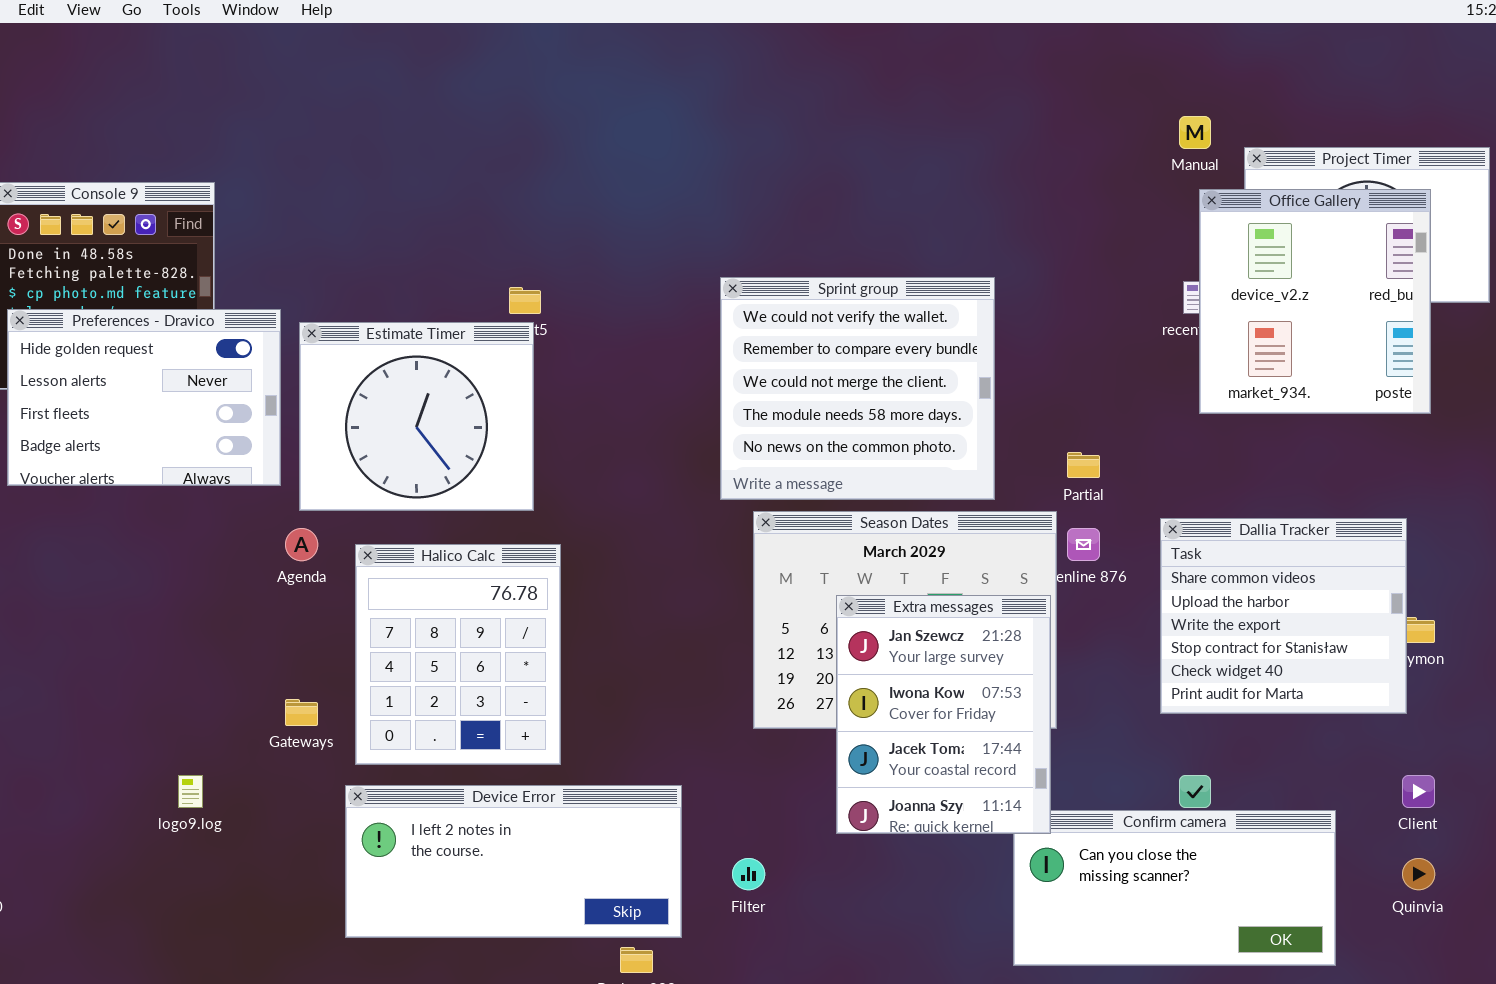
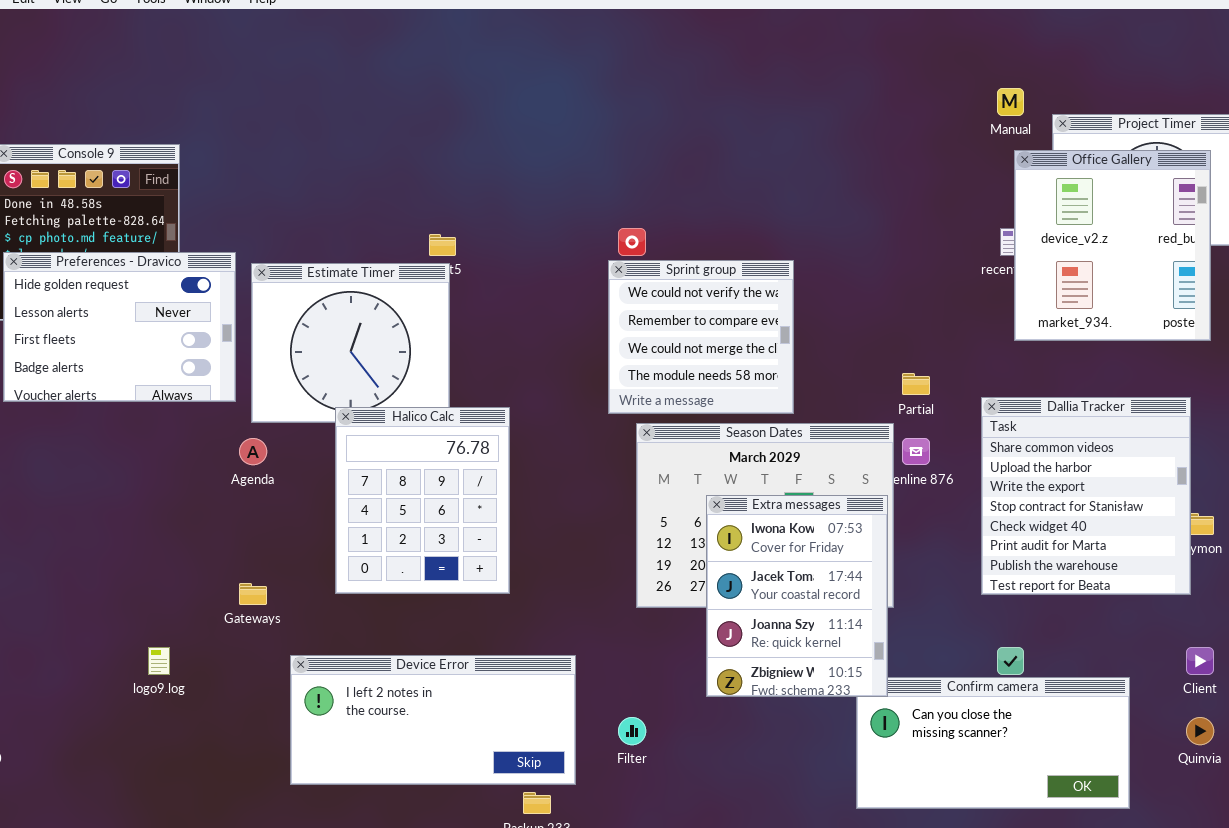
Sprint group: [720,277,995,500] -> [608,260,794,414], resized
Dallia Tracker: [1160,518,1407,714] -> [981,397,1191,595], resized
Halico Calc: [355,544,561,765] -> [335,407,510,594], moved
Extra messages: [836,595,1051,834] -> [706,495,888,697], scrolled down 1 row

